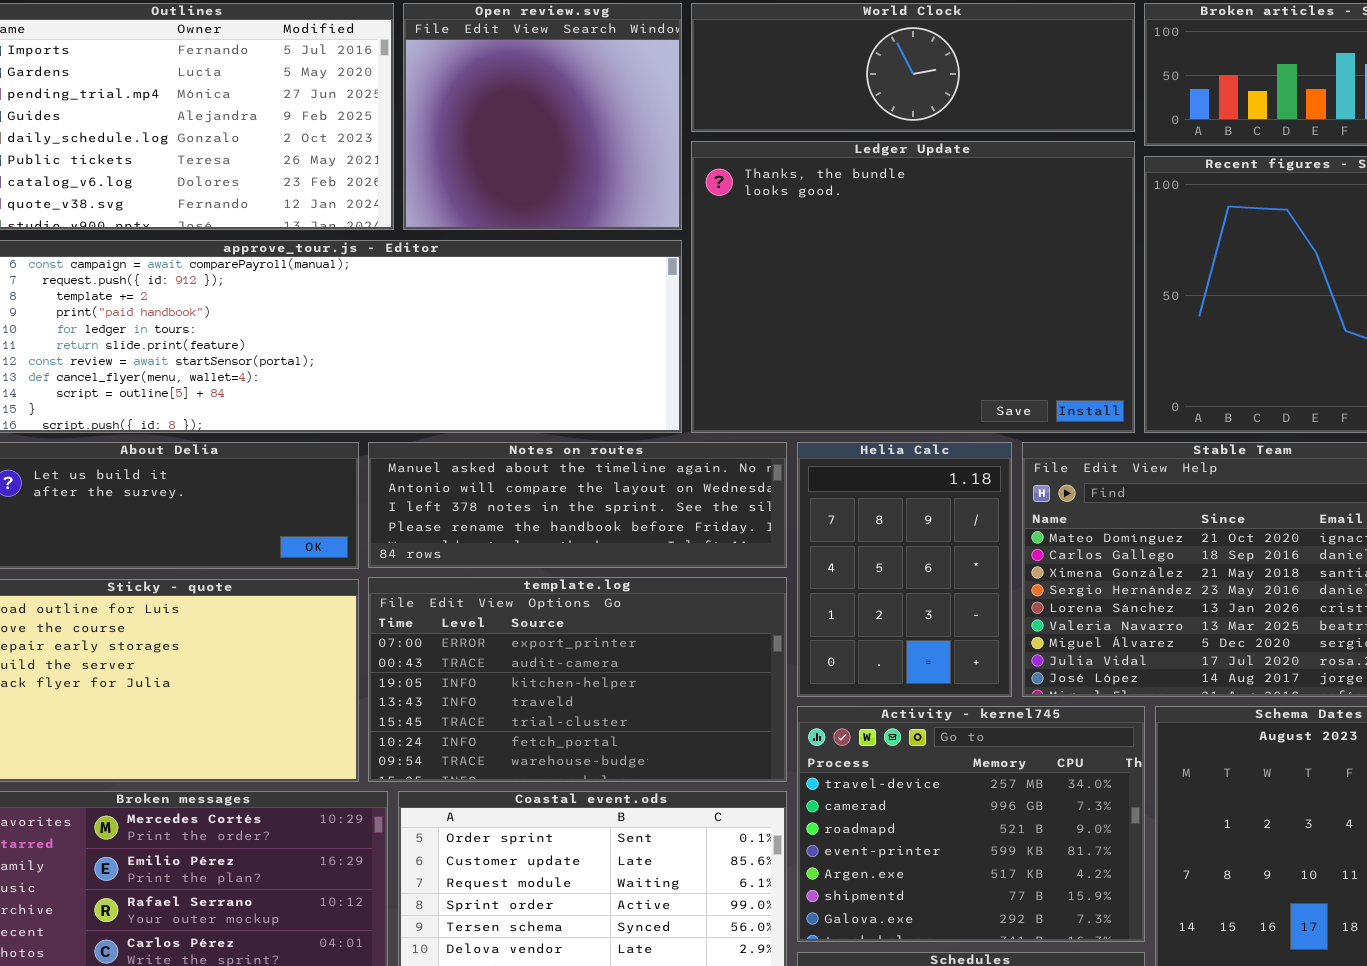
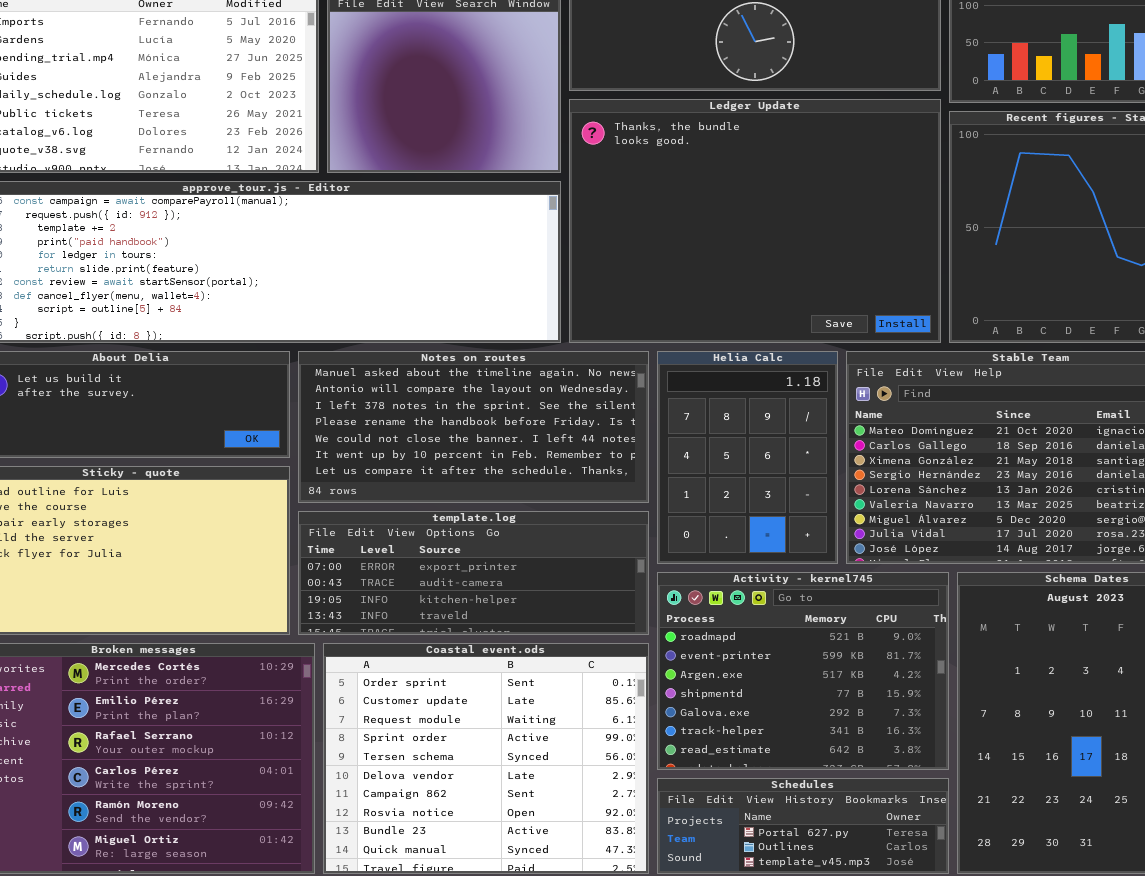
Notes on routes: [368,442,787,568] -> [298,351,649,503], resized
template.log: [368,577,787,782] -> [298,511,649,635], resized
Activity - kernel745: [797,706,1145,942] -> [657,572,949,770], scrolled down 2 rows

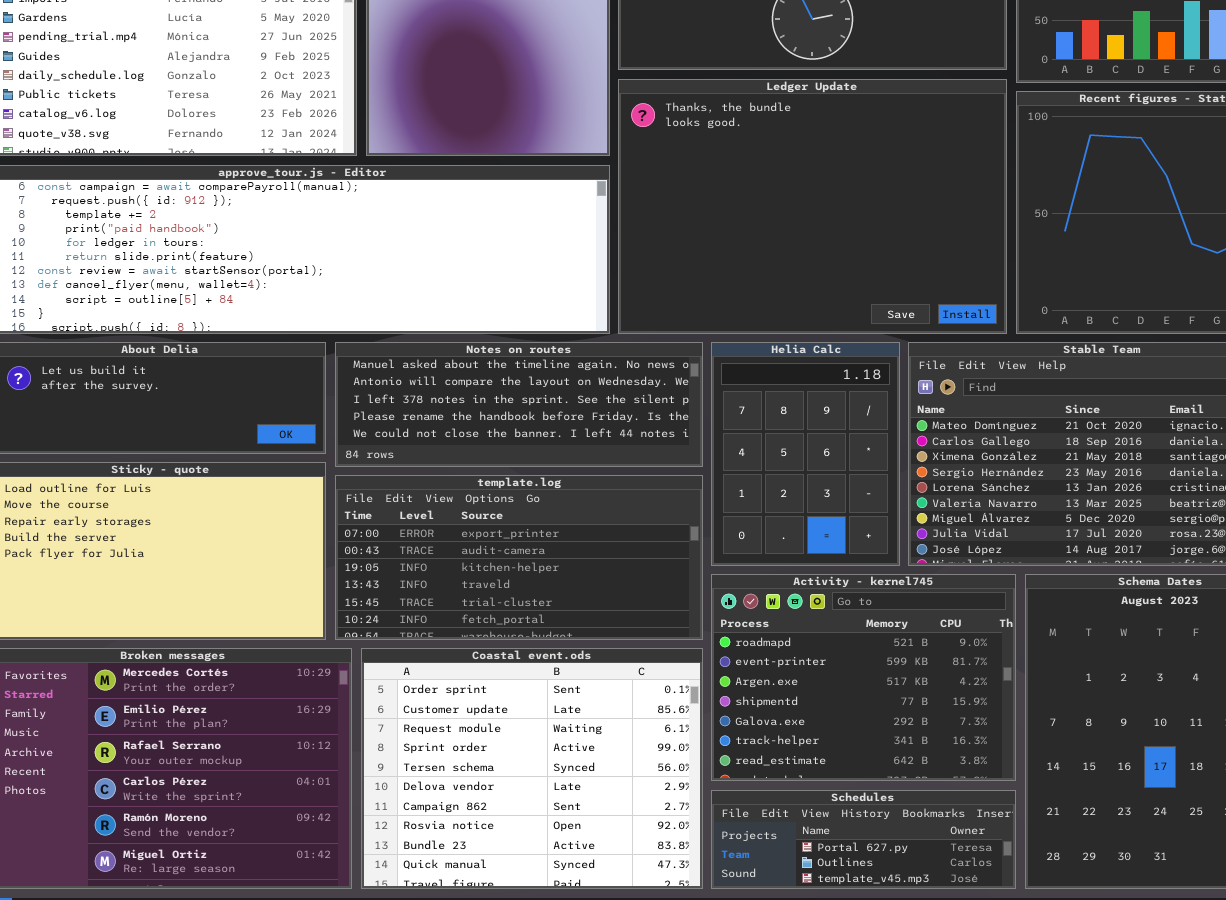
Notes on routes: [298,351,649,503] -> [335,342,703,467], resized
template.log: [298,511,649,635] -> [335,475,703,640], resized

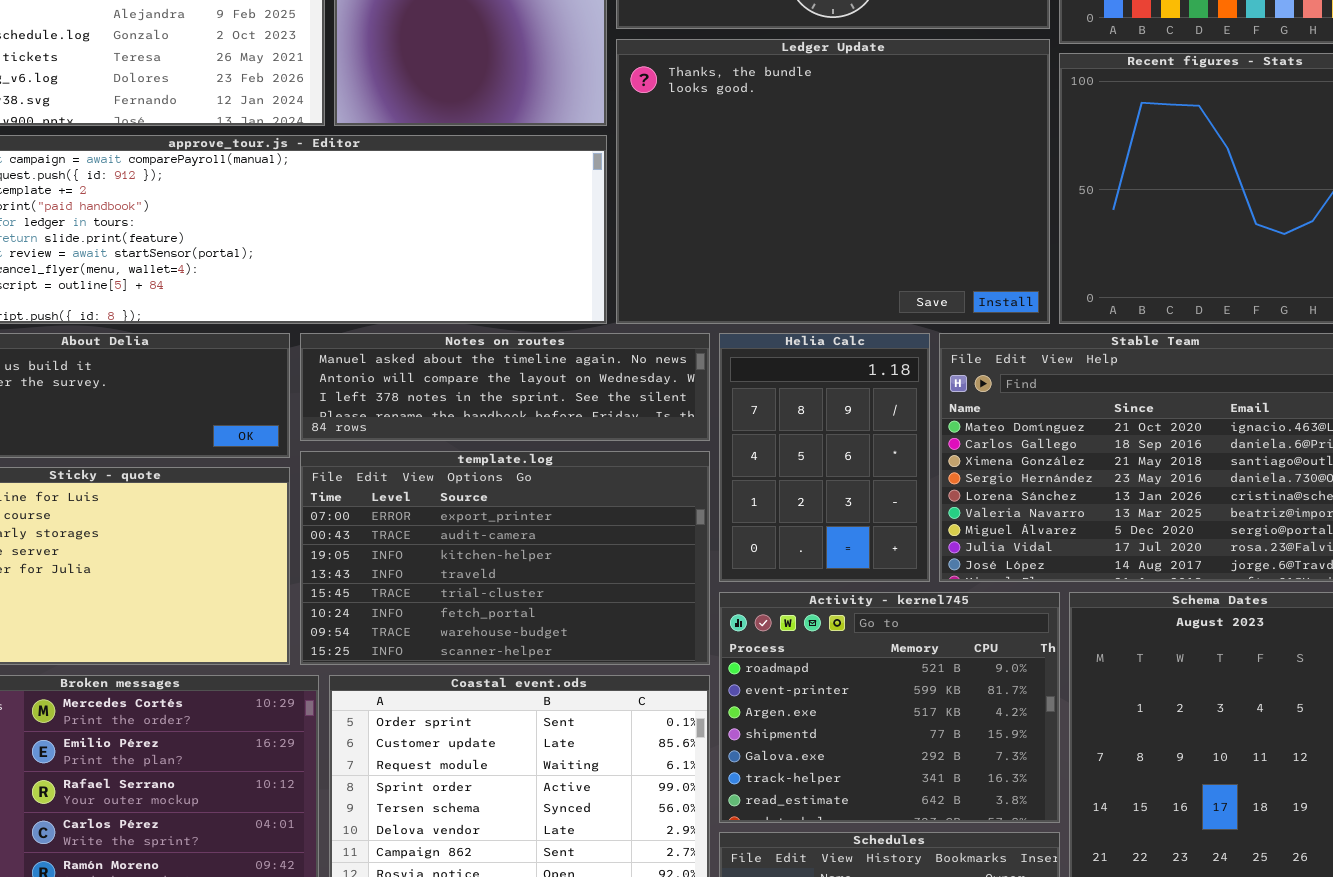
Notes on routes: [335,342,703,467] -> [300,333,710,441], resized
template.log: [335,475,703,640] -> [300,451,710,665], resized

